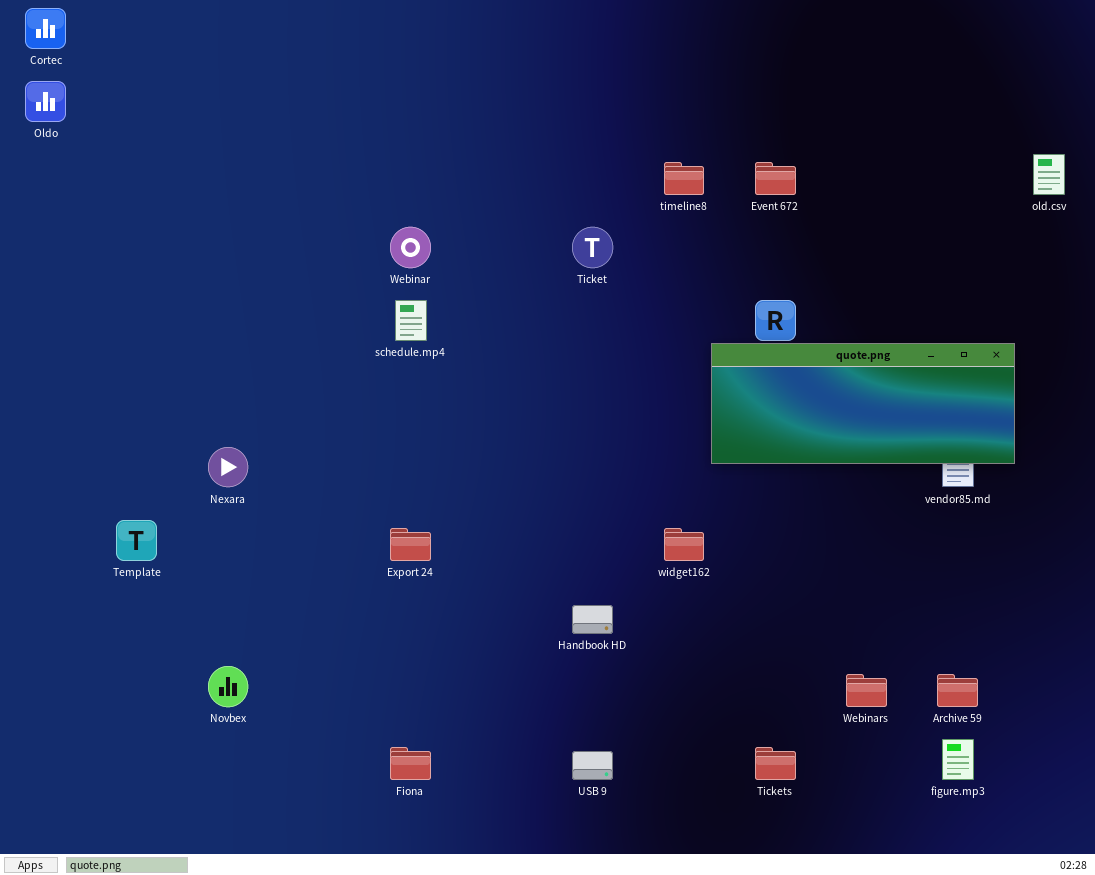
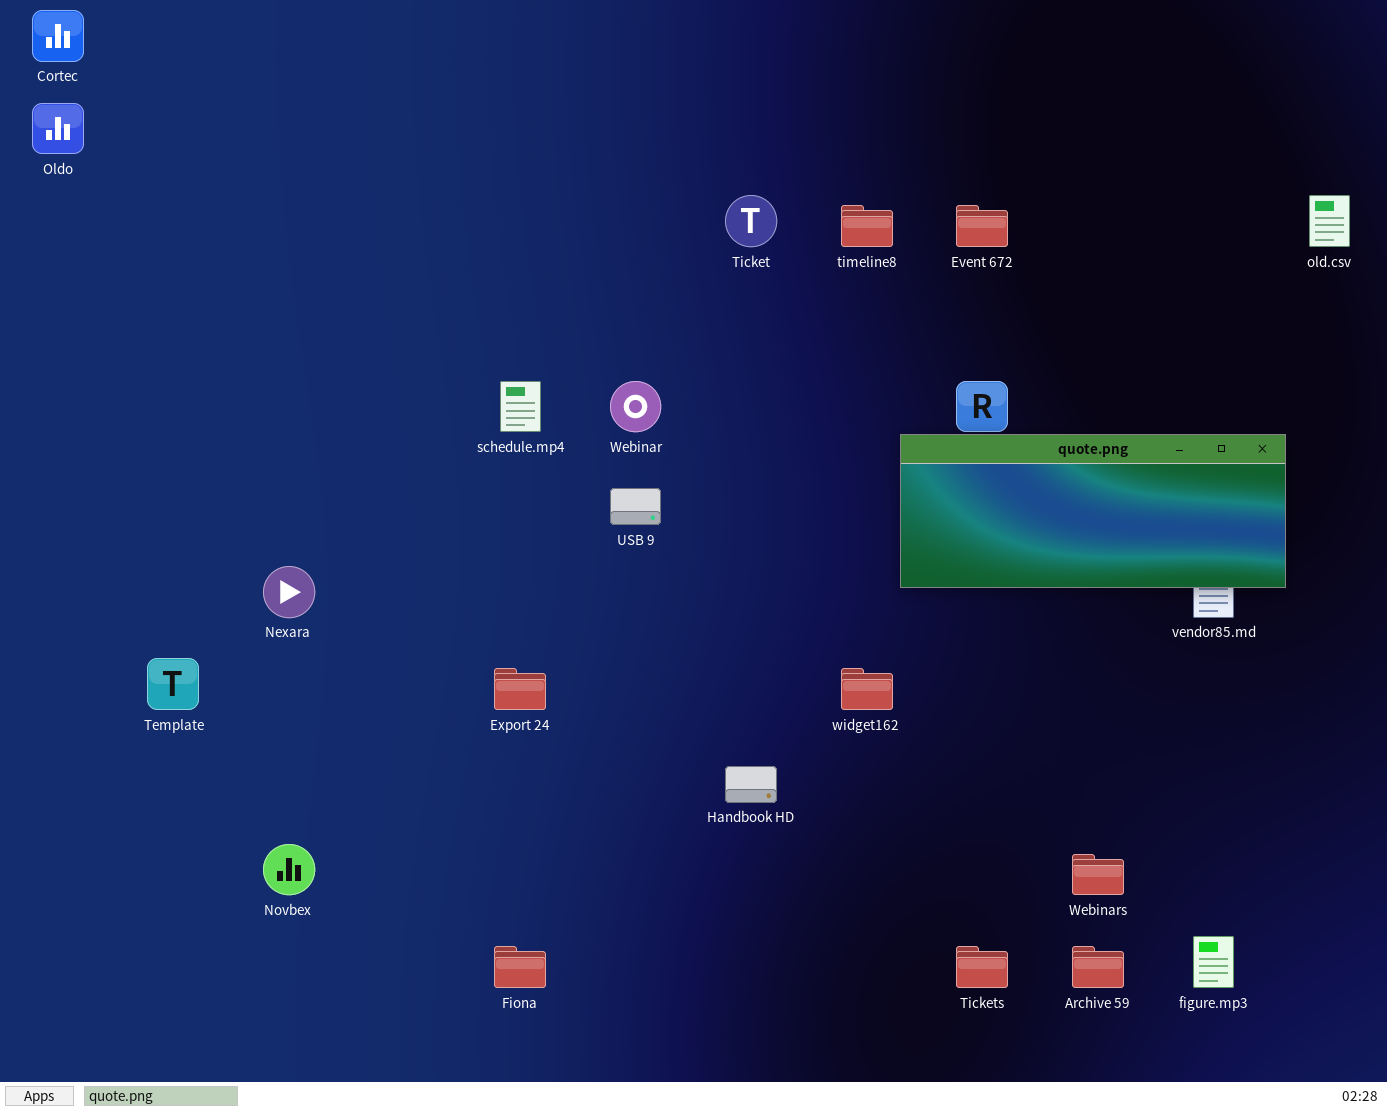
Webinar: [390,227,431,268] -> [610,381,661,432], moved
Ticket: [572,227,613,268] -> [725,195,777,247], moved
Archive 59: [937,674,978,707] -> [1072,946,1124,988], moved
USB 9: [572,751,613,780] -> [610,488,661,525], moved

